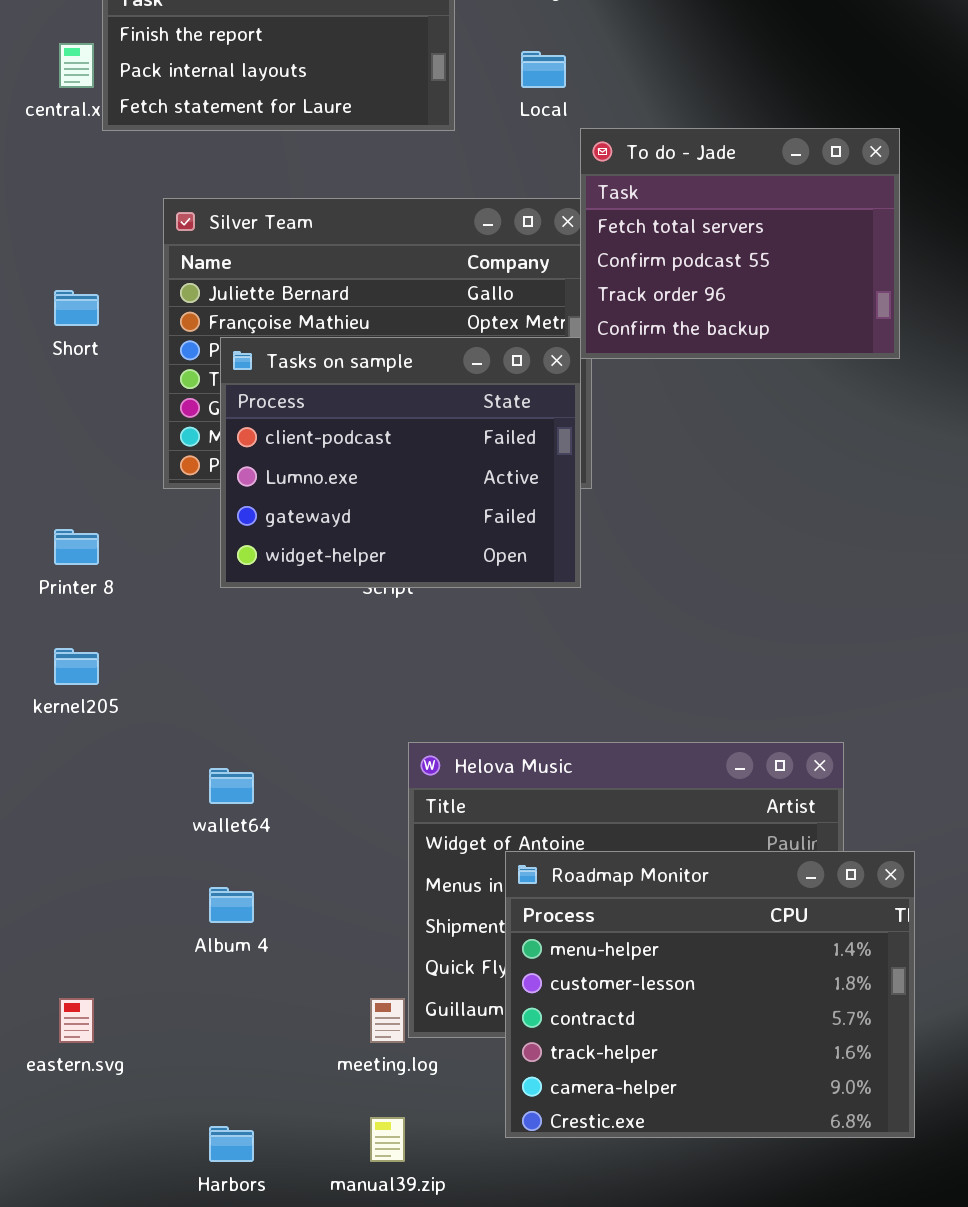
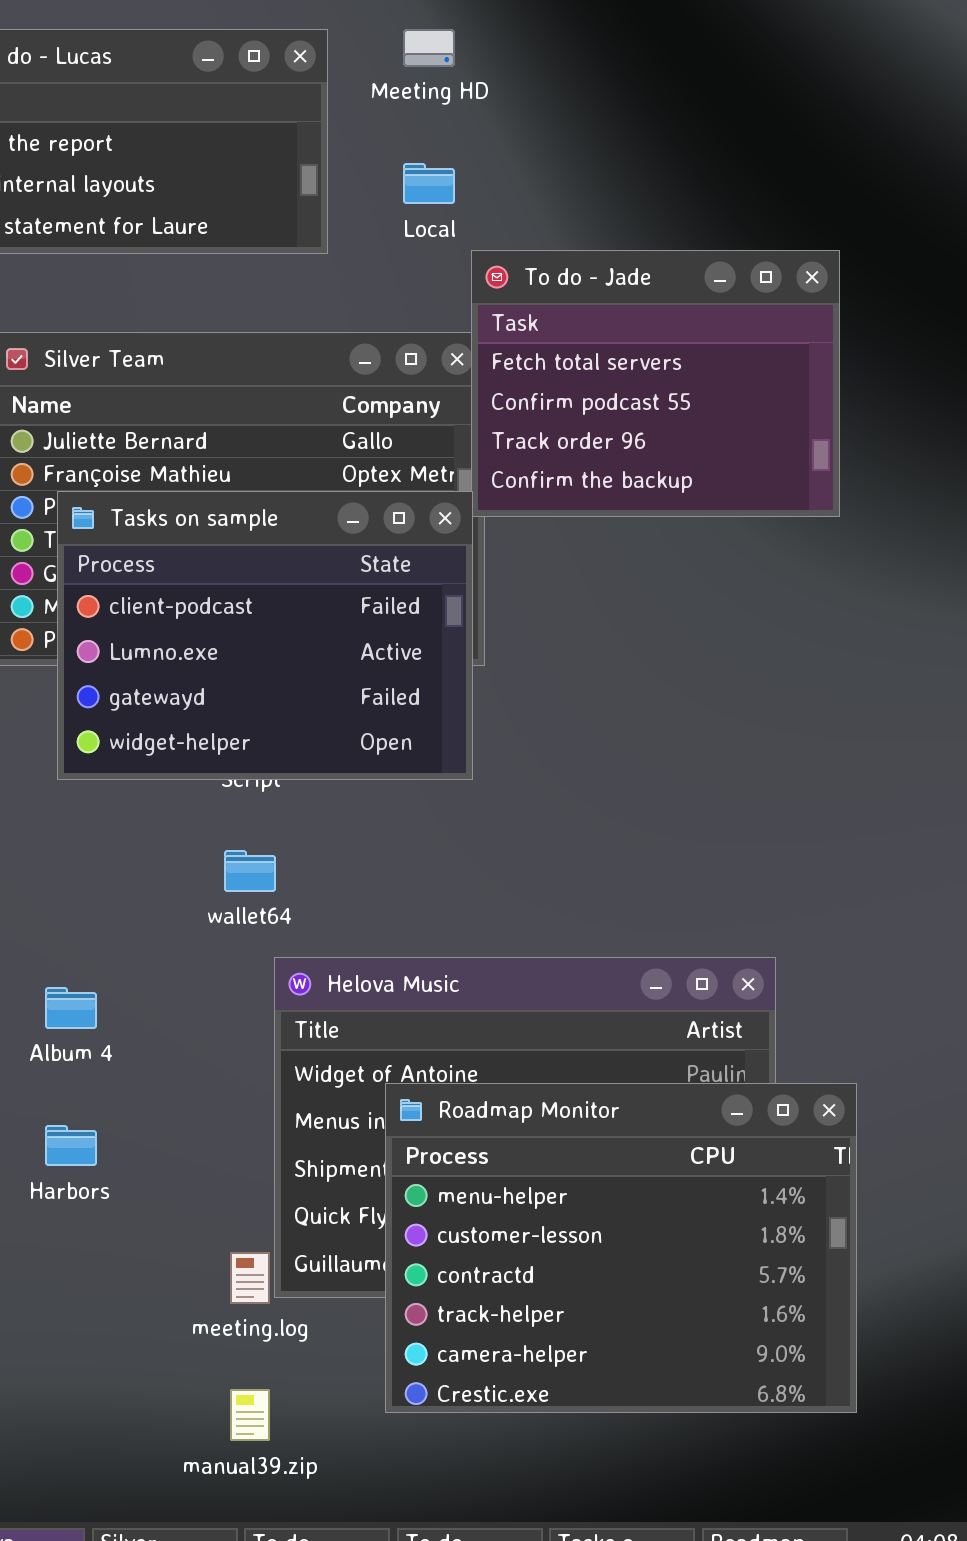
wallet64: [209,768,254,804] -> [224,850,276,892], moved
Album 4: [209,887,254,923] -> [45,987,97,1029], moved
Harbors: [209,1126,254,1162] -> [45,1125,97,1166], moved

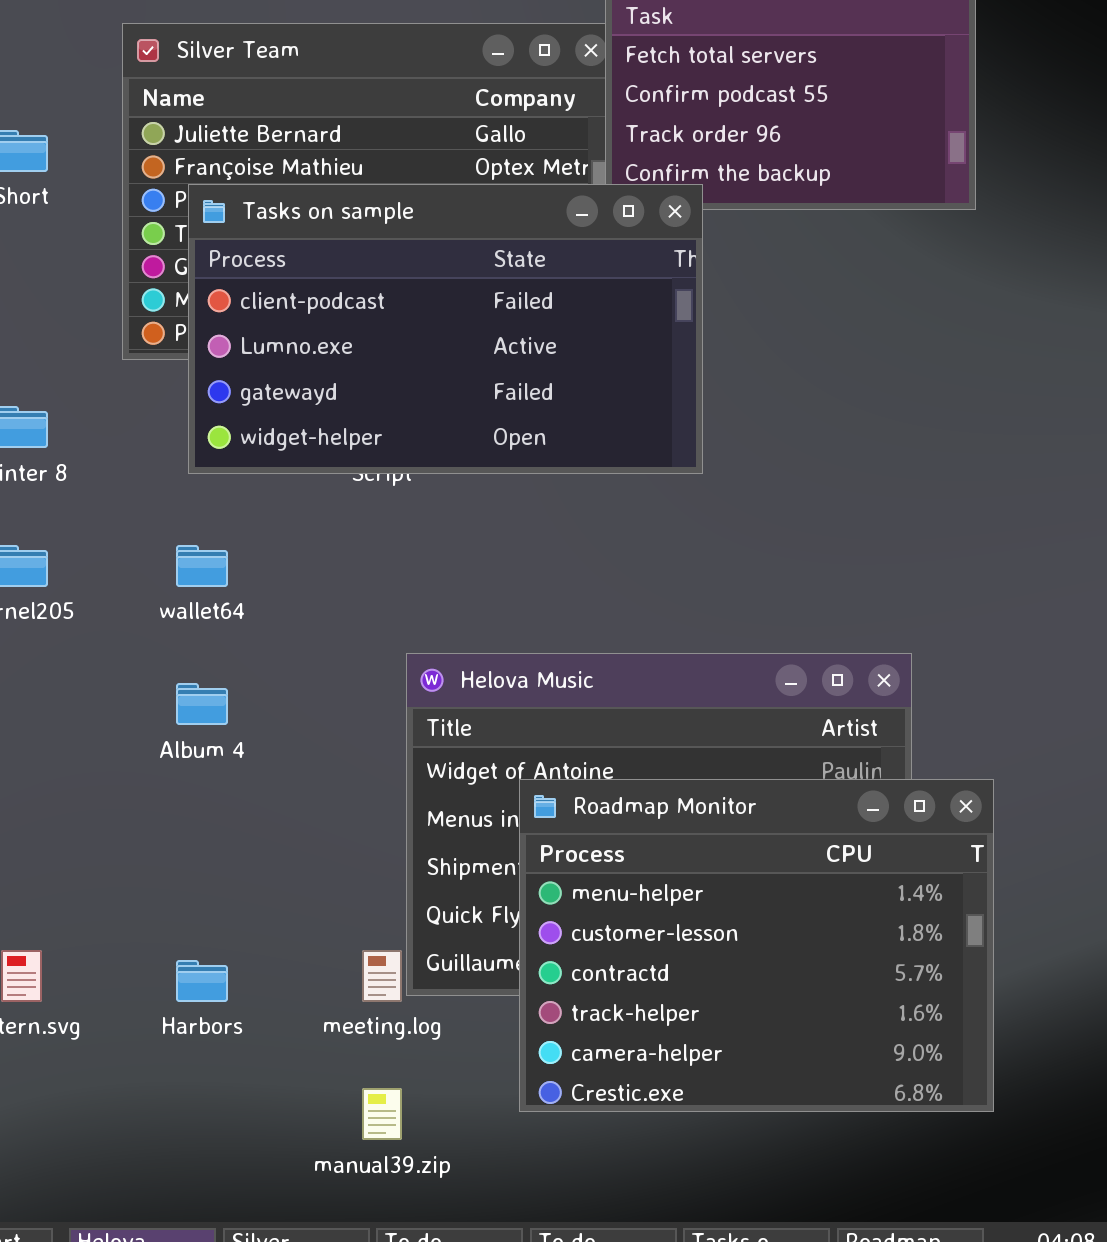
Tasks on sample: [57,491,473,780] -> [188,184,703,474], resized
wallet64: [224,850,276,892] -> [176,545,228,587], moved
Harbors: [45,1125,97,1166] -> [176,960,228,1002], moved

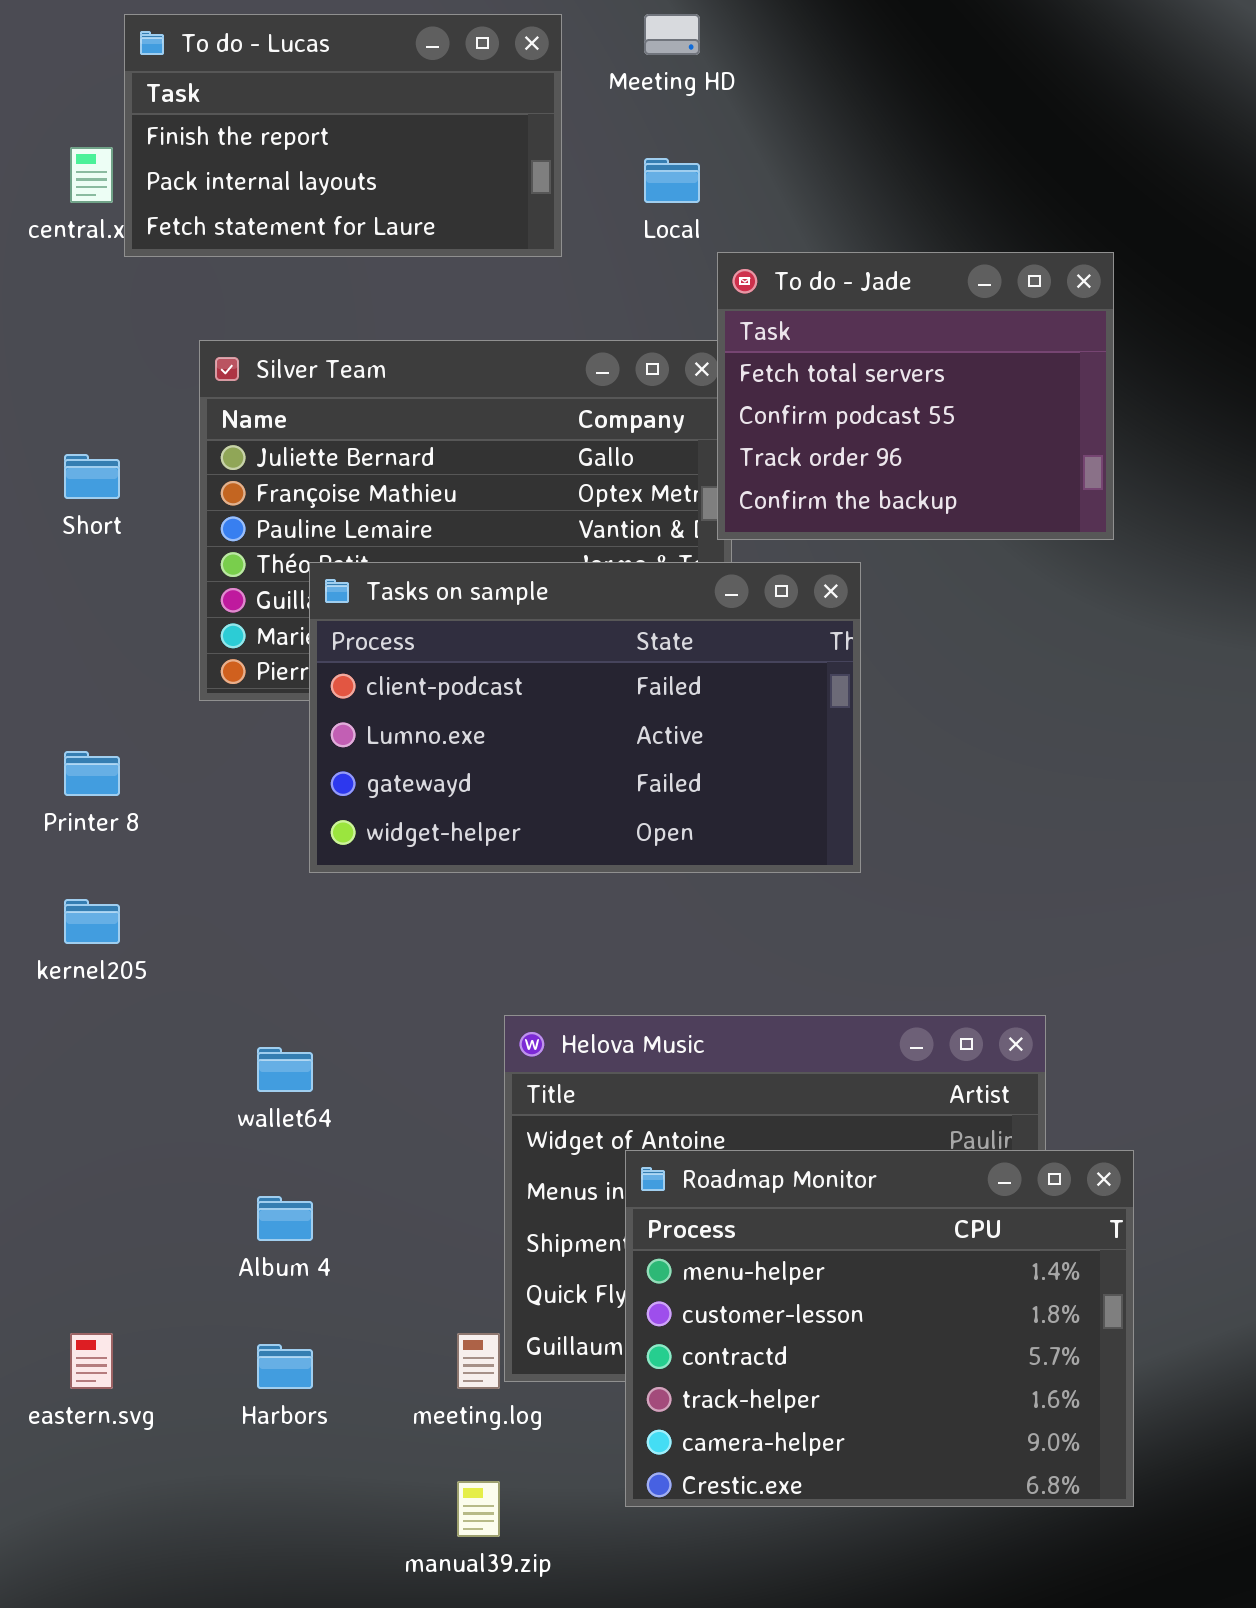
Tasks on sample: [188,184,703,474] -> [309,562,861,873], moved
wallet64: [176,545,228,587] -> [257,1047,313,1092], moved
Album 4: [176,683,228,725] -> [257,1196,313,1241], moved

